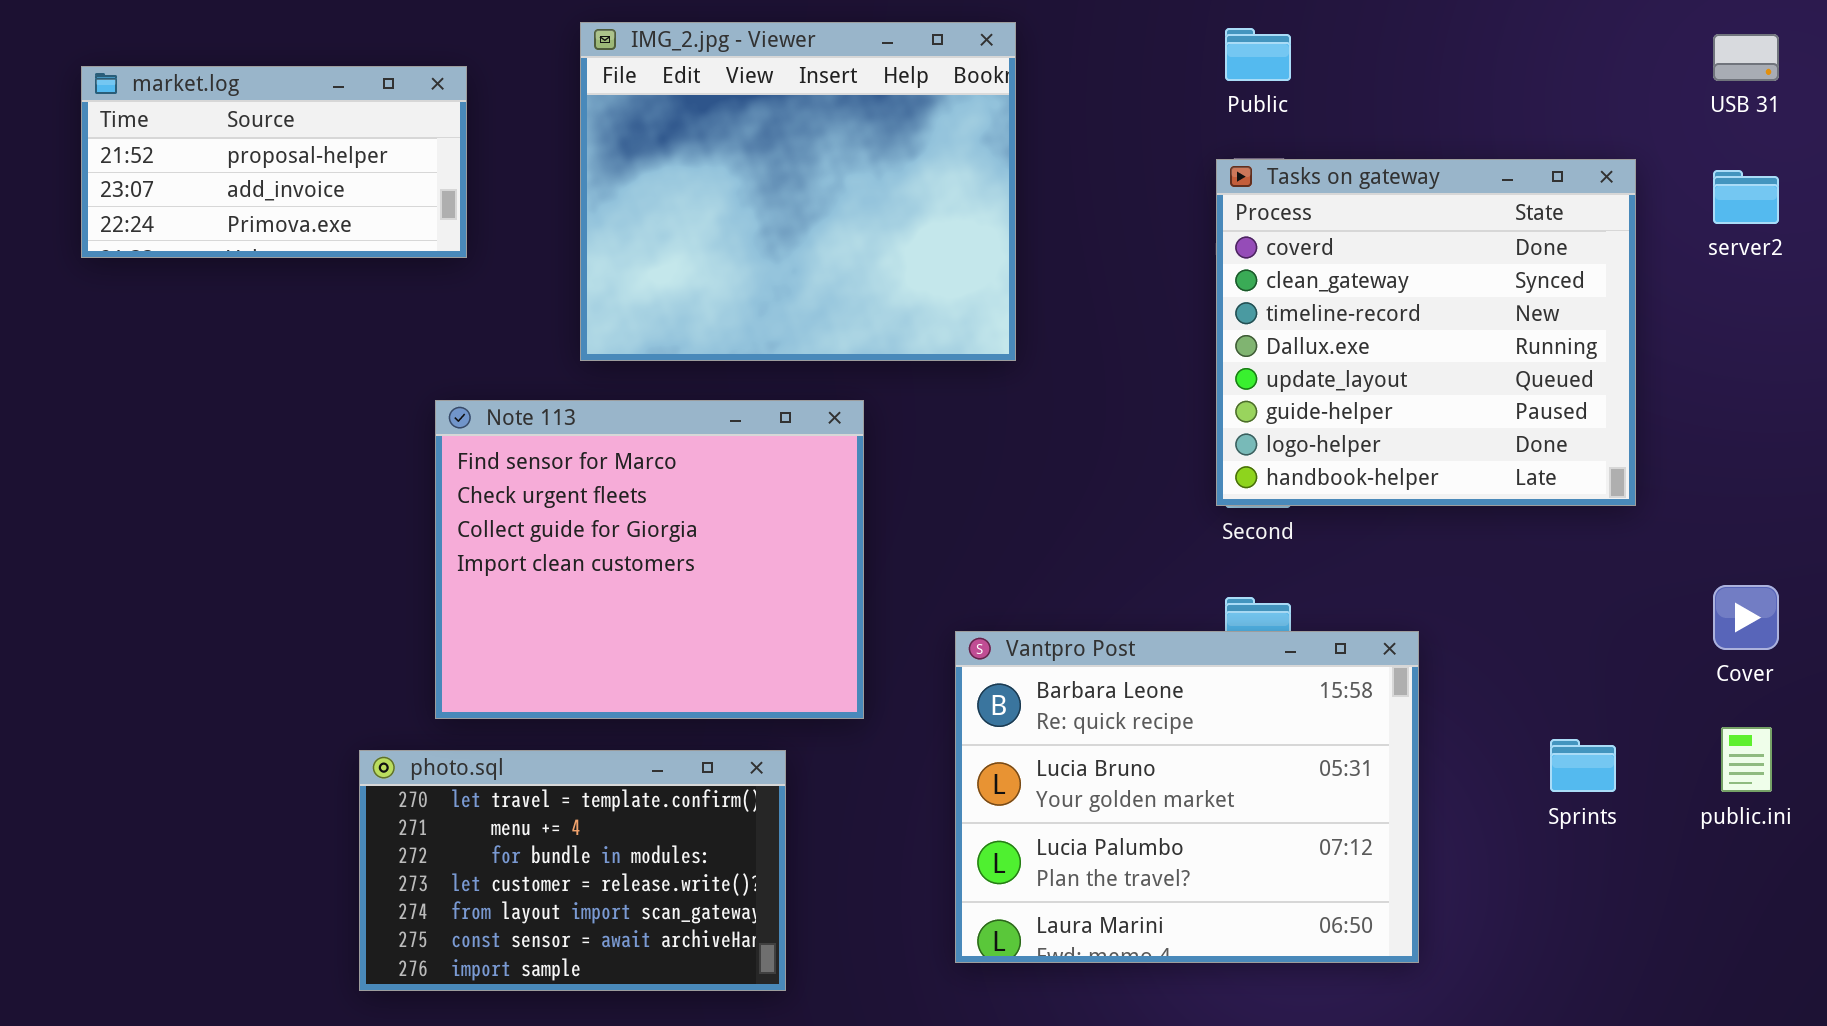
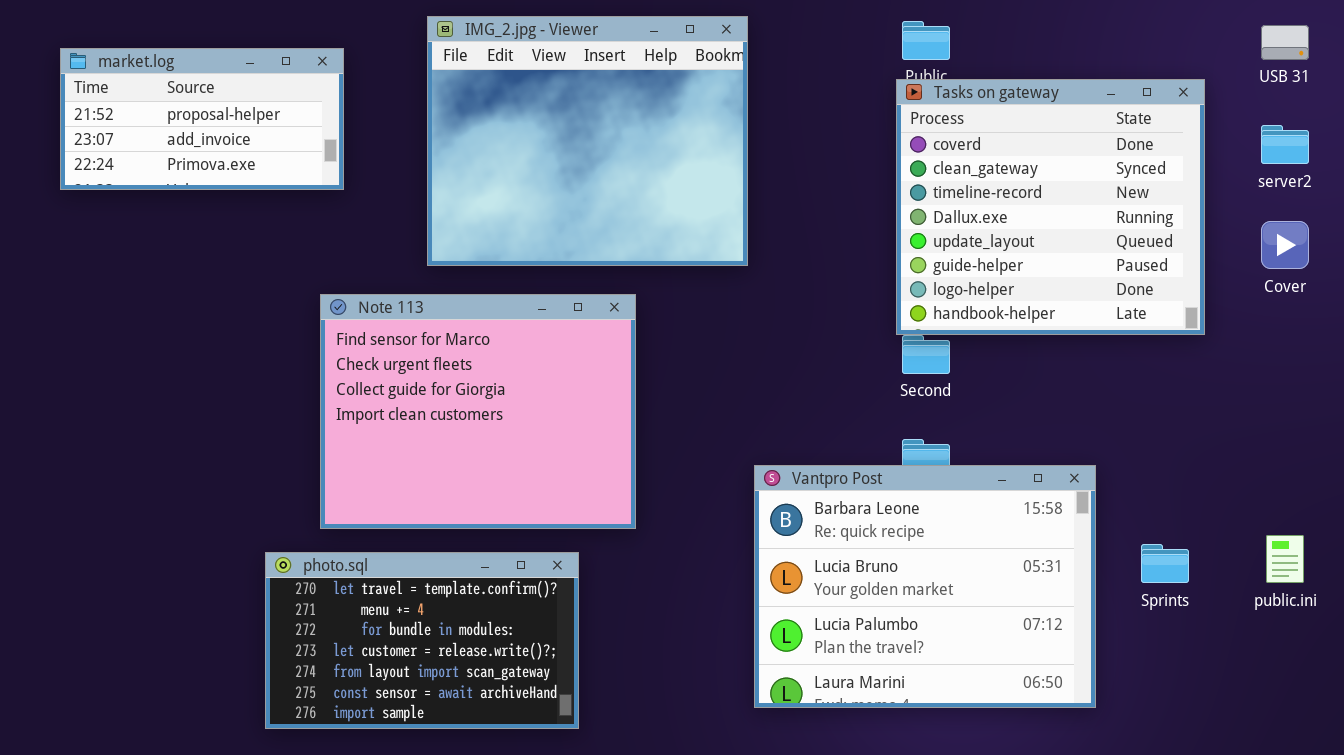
Tasks on gateway: [1216,159,1636,506] -> [896,79,1205,335], moved
Cover: [1713,585,1779,650] -> [1261,221,1309,269], moved
Vantpro Post: [955,631,1419,963] -> [754,465,1096,708], moved

